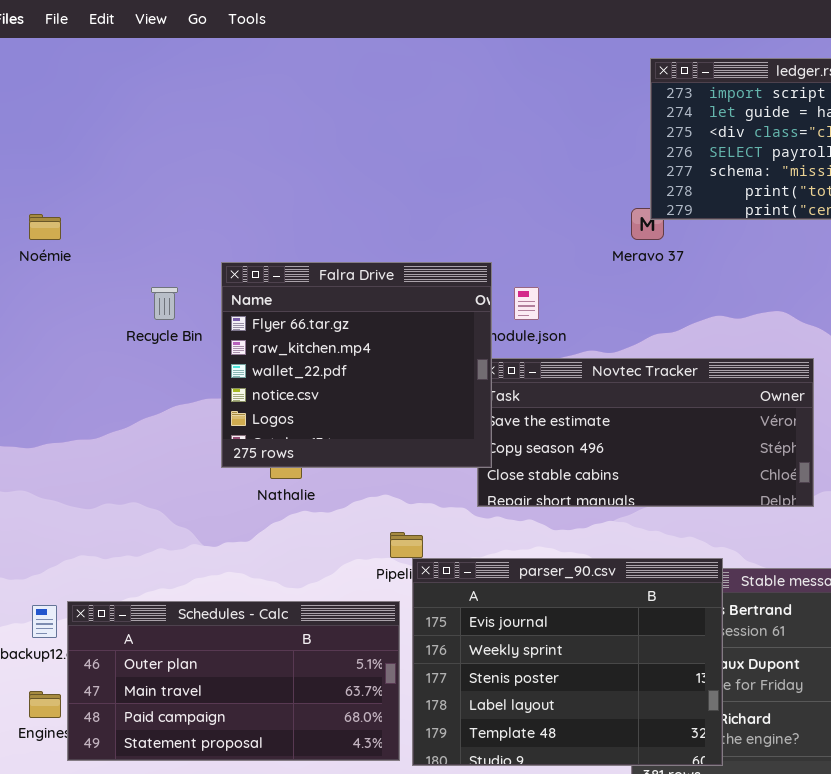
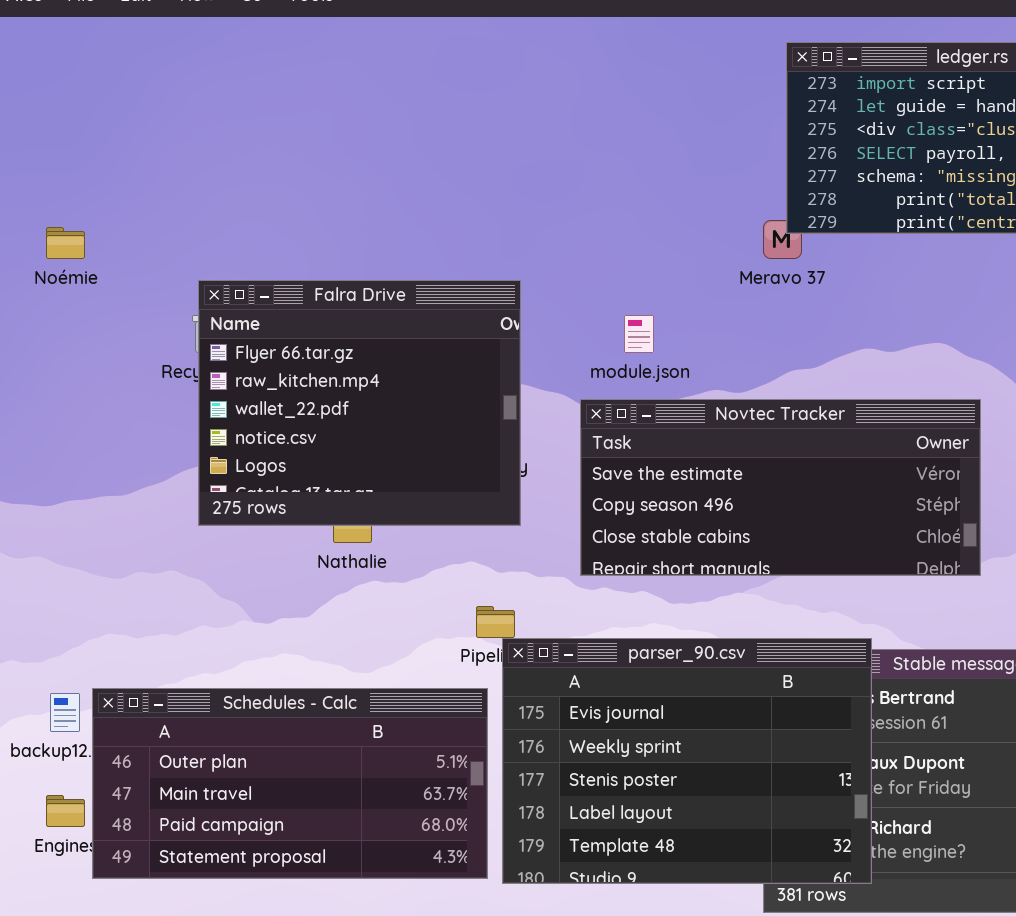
Falra Drive: [221,262,492,468] -> [198,280,521,526], moved

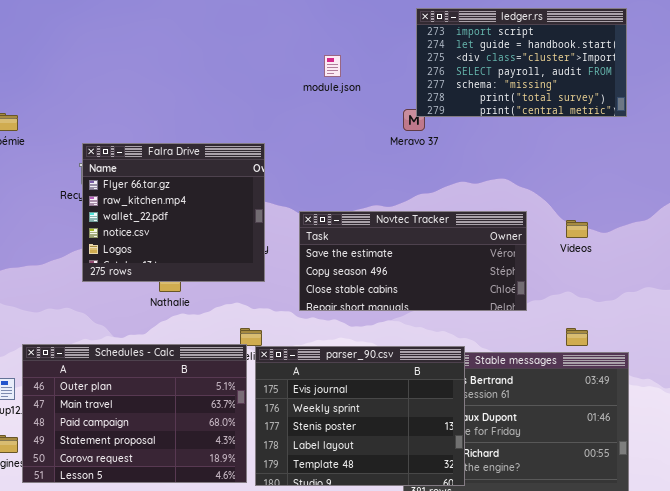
module.json: [624,315,654,353] -> [324,55,341,77], moved
Schedules - Calc: [92,688,488,879] -> [22,344,247,483], resized

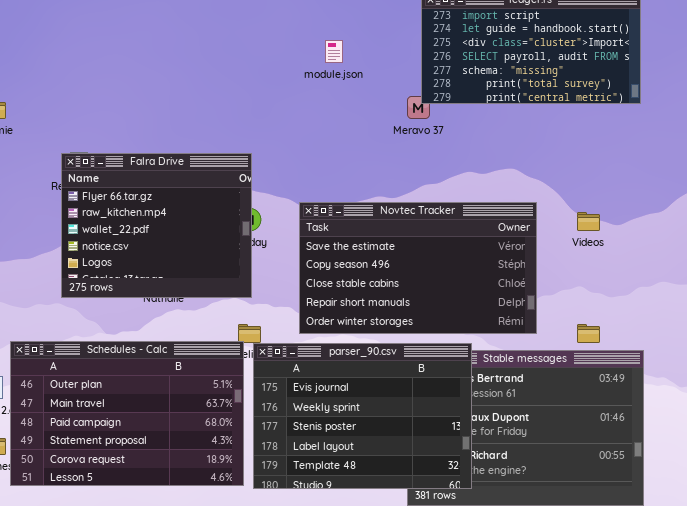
Falra Drive: [82,143,265,282] -> [61,153,252,298], moved
Novtec Tracker: [299,211,527,311] -> [299,202,537,334], resized

